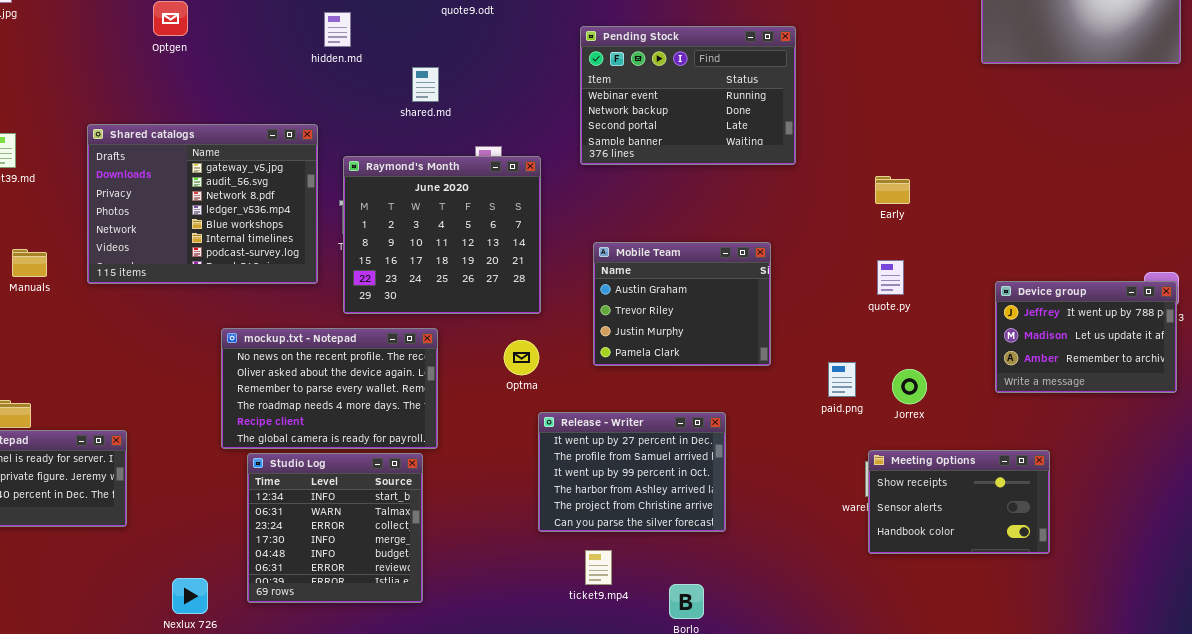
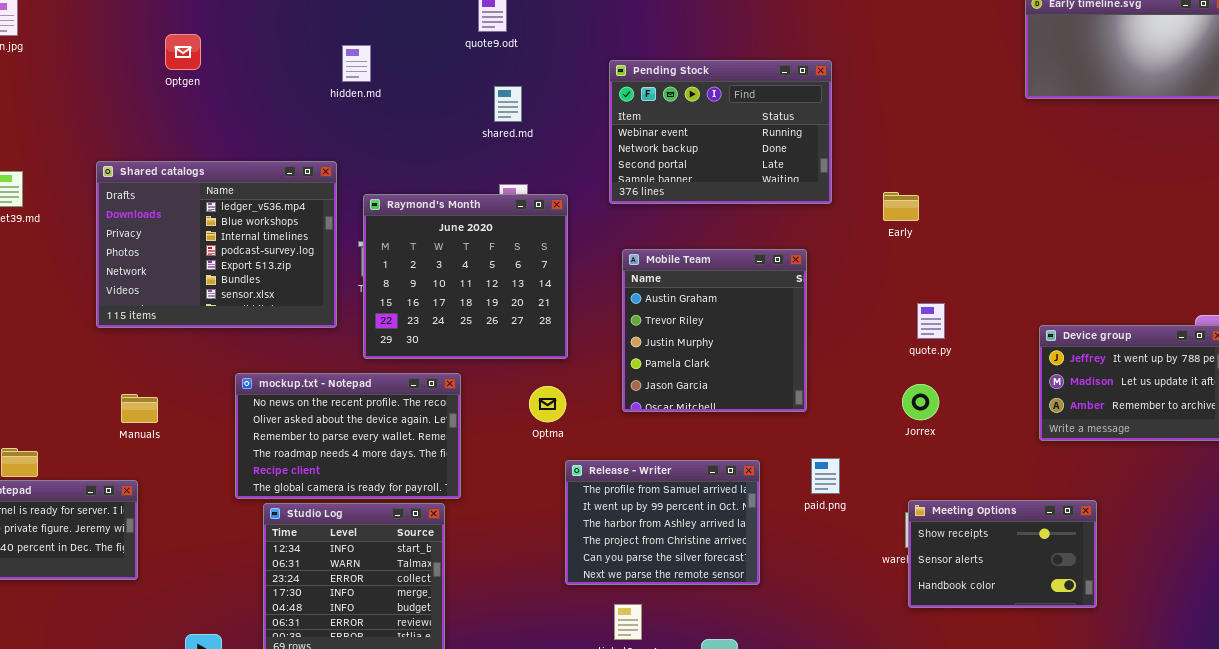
shared.md: [412,67,439,102] -> [494,86,522,122], moved
Shared catalogs: [87,124,318,284] -> [96,161,337,328], scrolled down 3 rows
Early: [875,176,910,204] -> [883,192,919,221], moved
Mobile Team: [593,242,771,366] -> [622,249,807,412], resized
Manuals: [12,249,47,277] -> [121,394,158,423], moved
paid.png: [828,362,856,397] -> [811,458,840,494], moved
Jorrex: [892,369,927,404] -> [902,384,939,420], moved
Release - Writer: [538,412,726,532] -> [565,460,760,585], scrolled down 1 row

